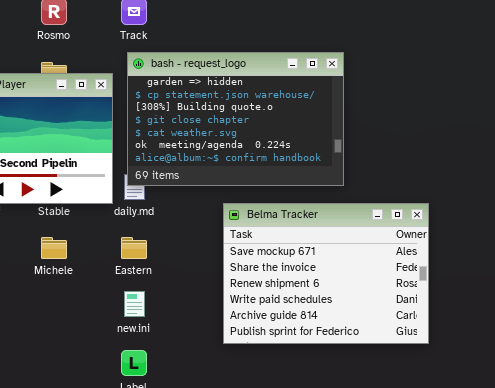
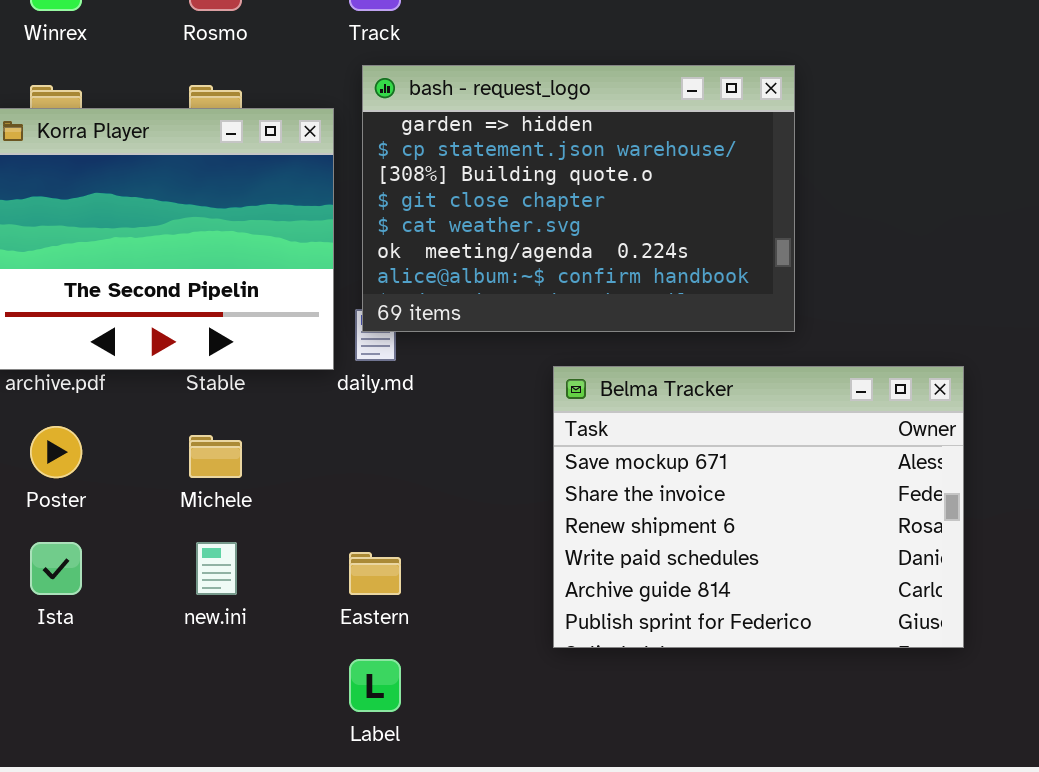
Eastern: [121,237,147,259] -> [349,552,401,595], moved
new.ini: [124,291,145,317] -> [196,542,237,595], moved

